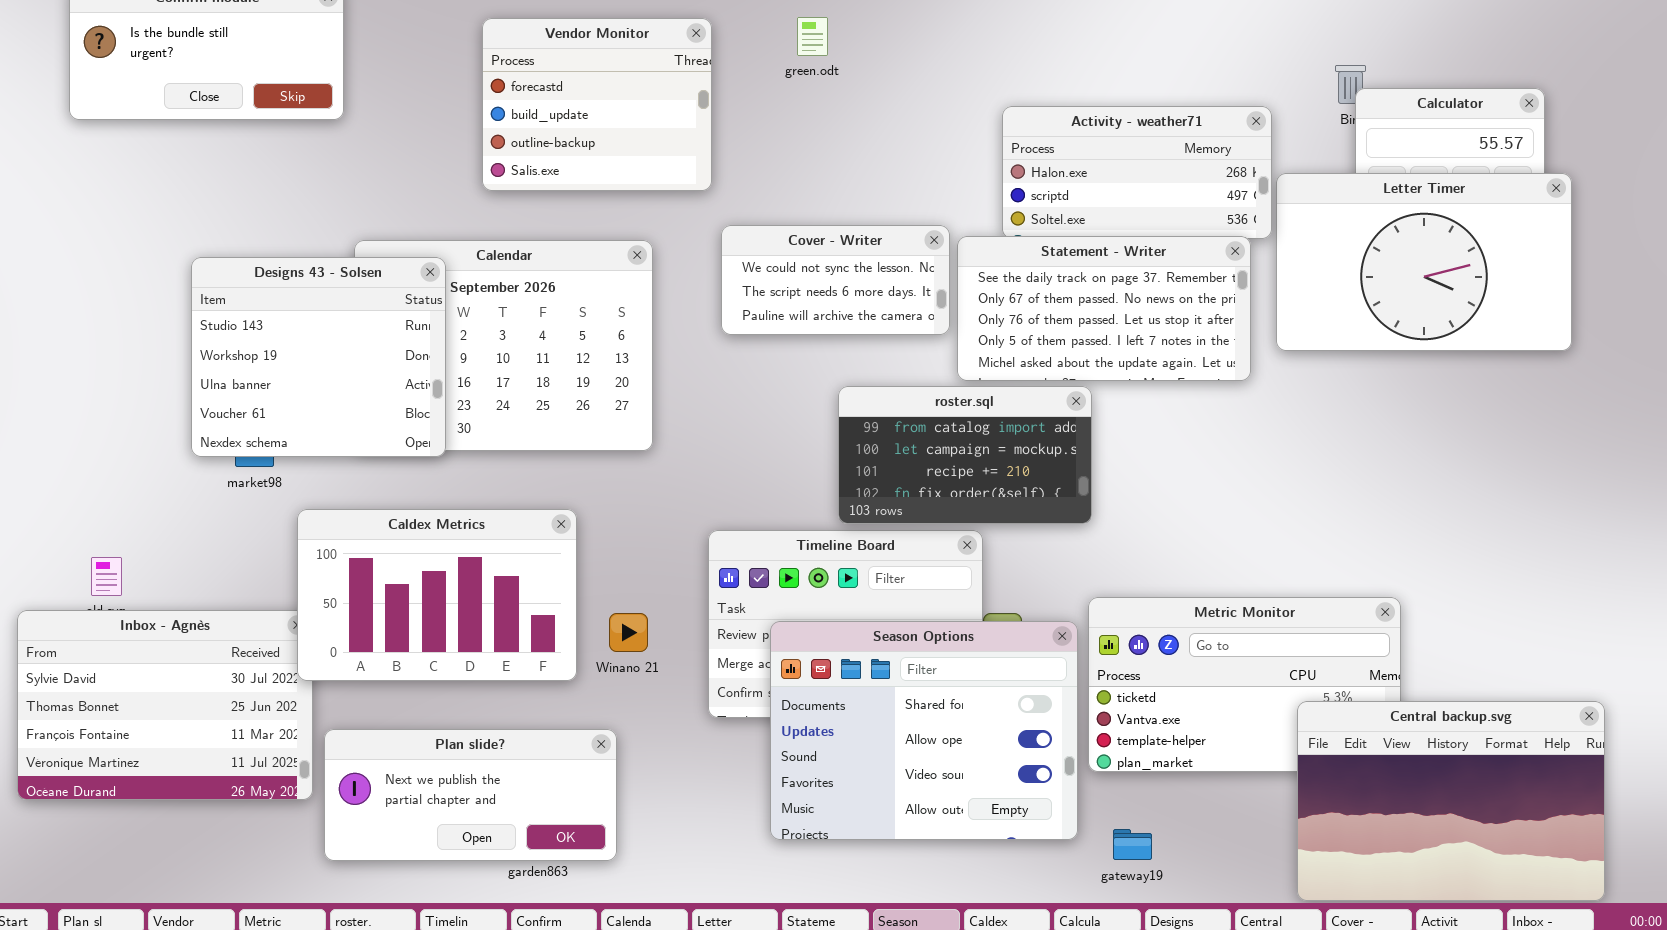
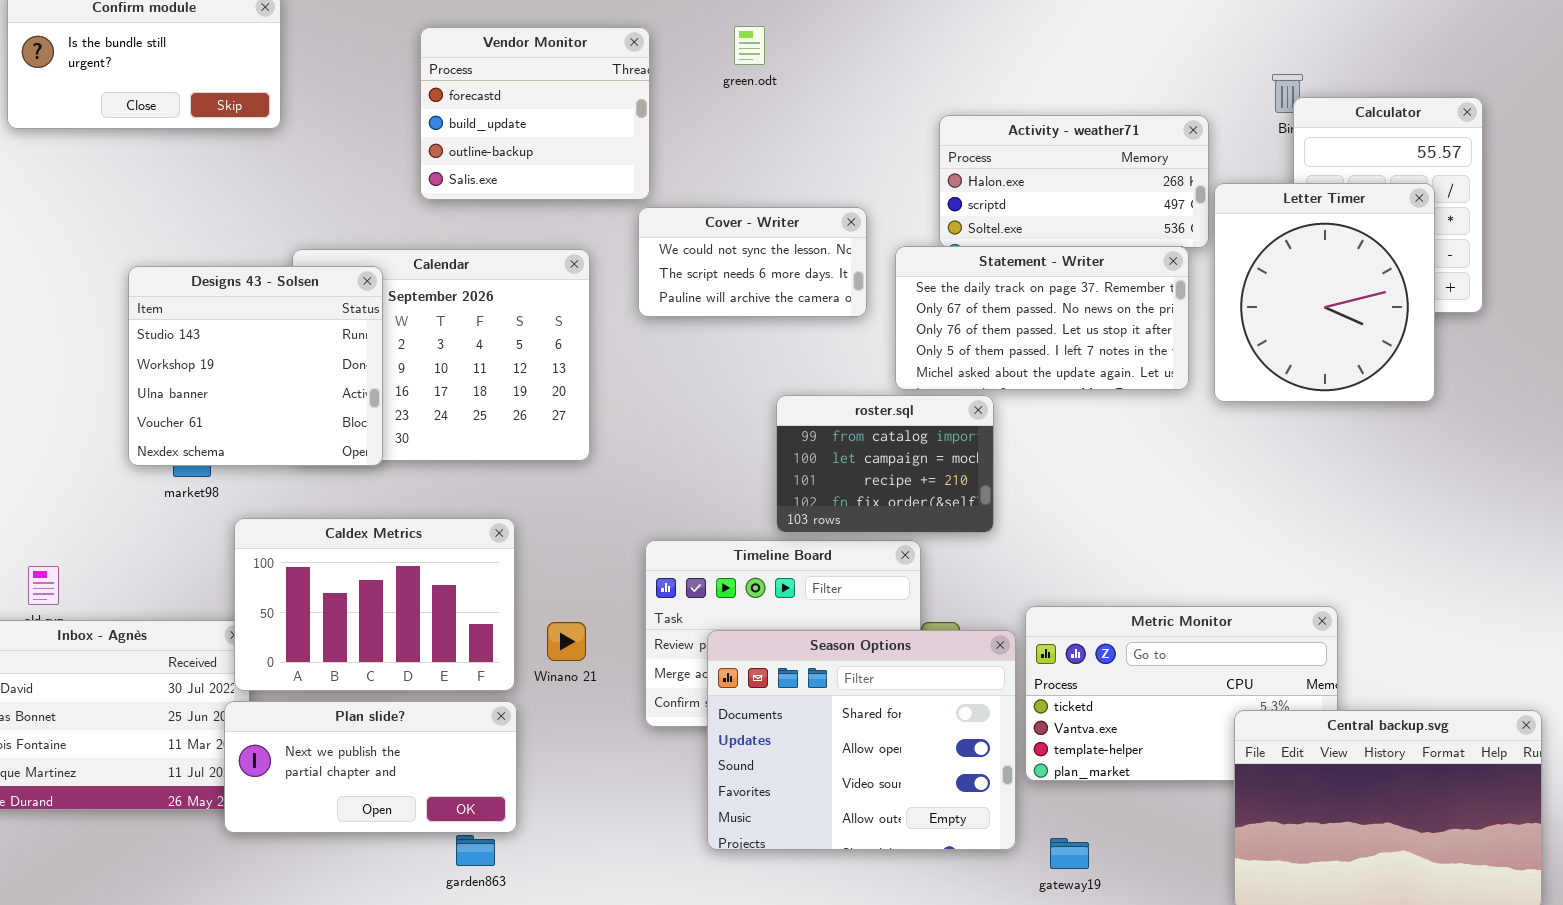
Letter Timer: [1276,173,1572,351] -> [1214,183,1435,402], resized
Cover - Writer: [721,225,950,335] -> [638,207,867,317], moved
roster.sql: [838,386,1092,524] -> [776,395,994,533], resized
Plan slide?: [324,729,617,861] -> [224,701,517,833], moved

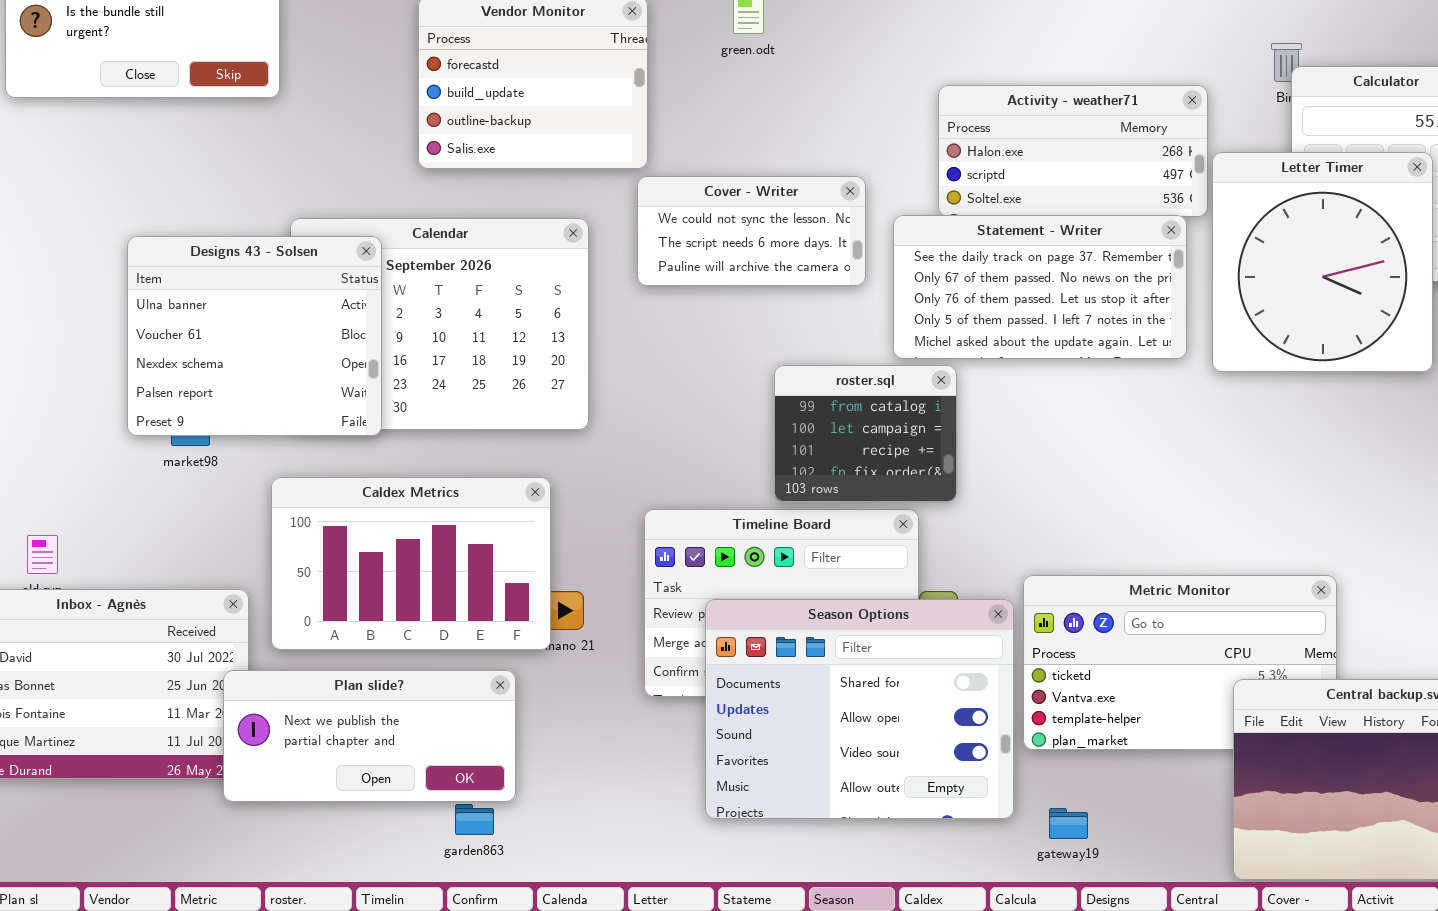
Designs 43 - Solsen: [128,266,383,466] -> [127,236,382,436], scrolled down 2 rows
roster.sql: [776,395,994,533] -> [774,365,957,502], resized
Caldex Metrics: [234,518,515,691] -> [271,477,551,650], moved

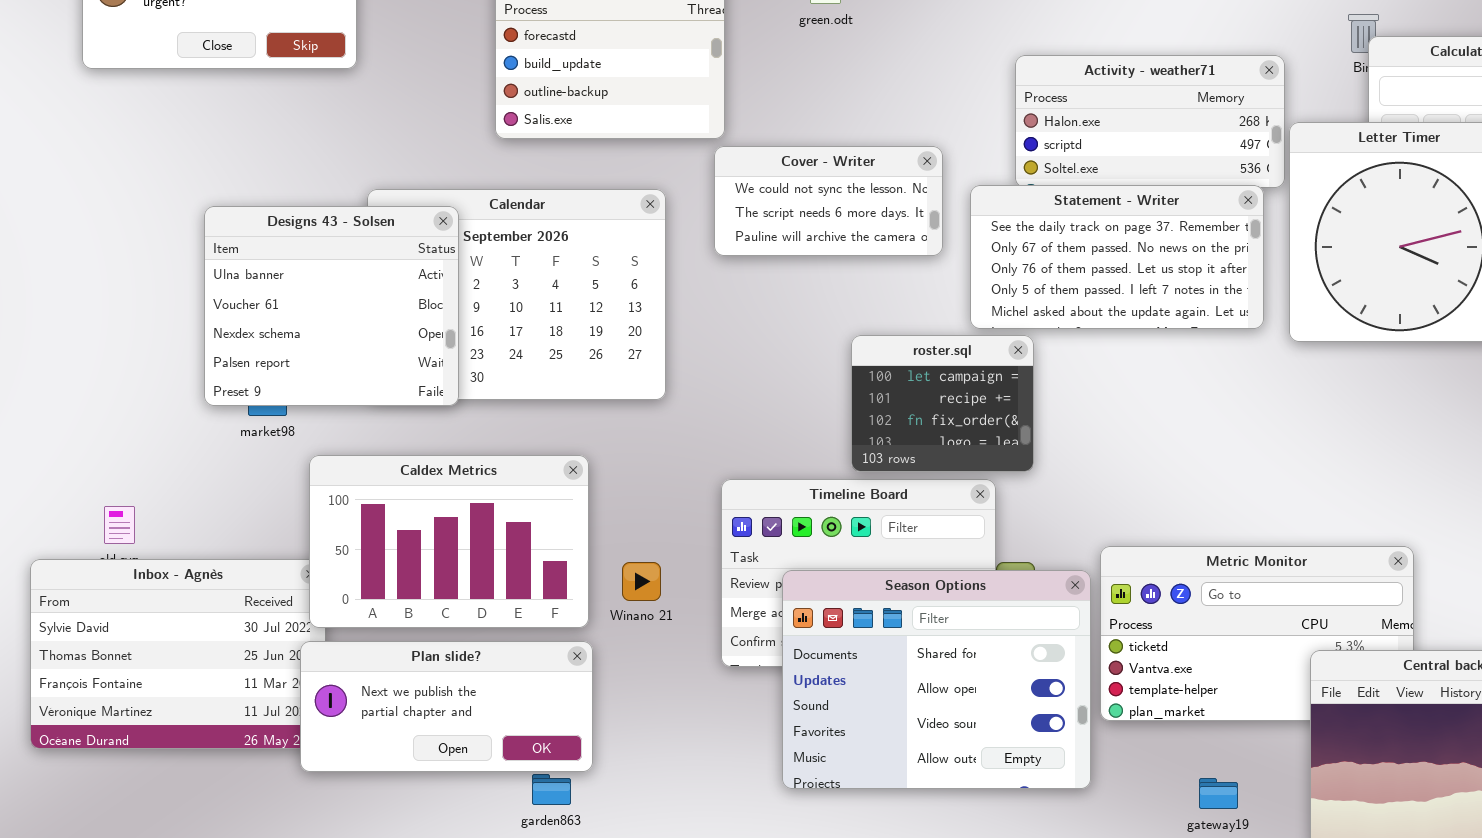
roster.sql: [774,365,957,502] -> [851,335,1034,472], scrolled down 1 row
Caldex Metrics: [271,477,551,650] -> [309,455,589,628], moved
gateway19: [1049,808,1088,839] -> [1199,778,1238,809], moved

